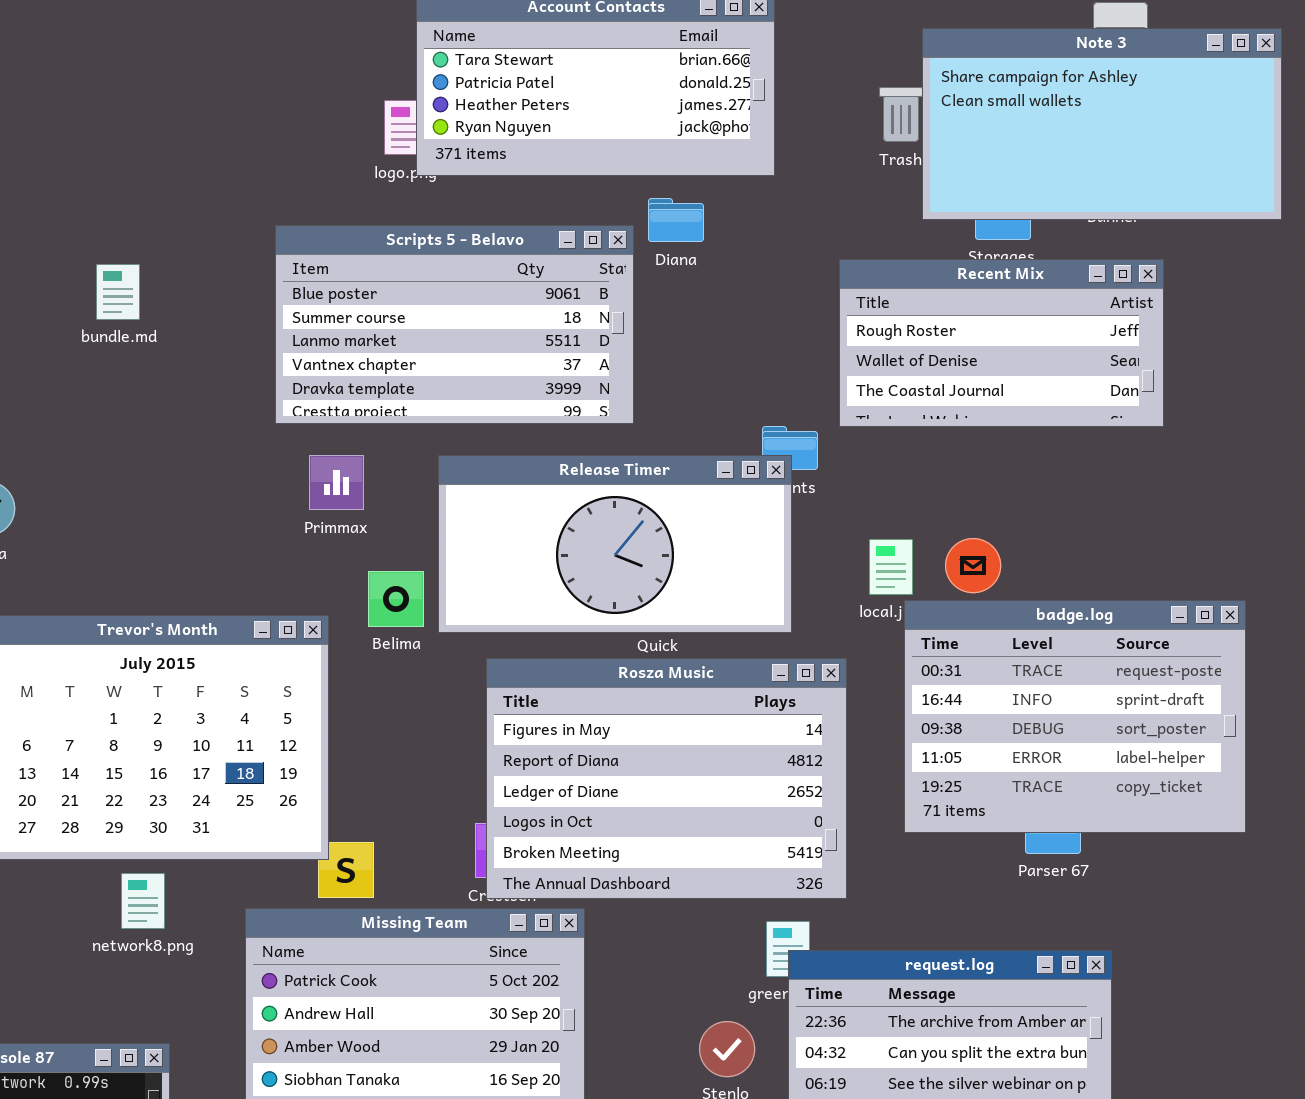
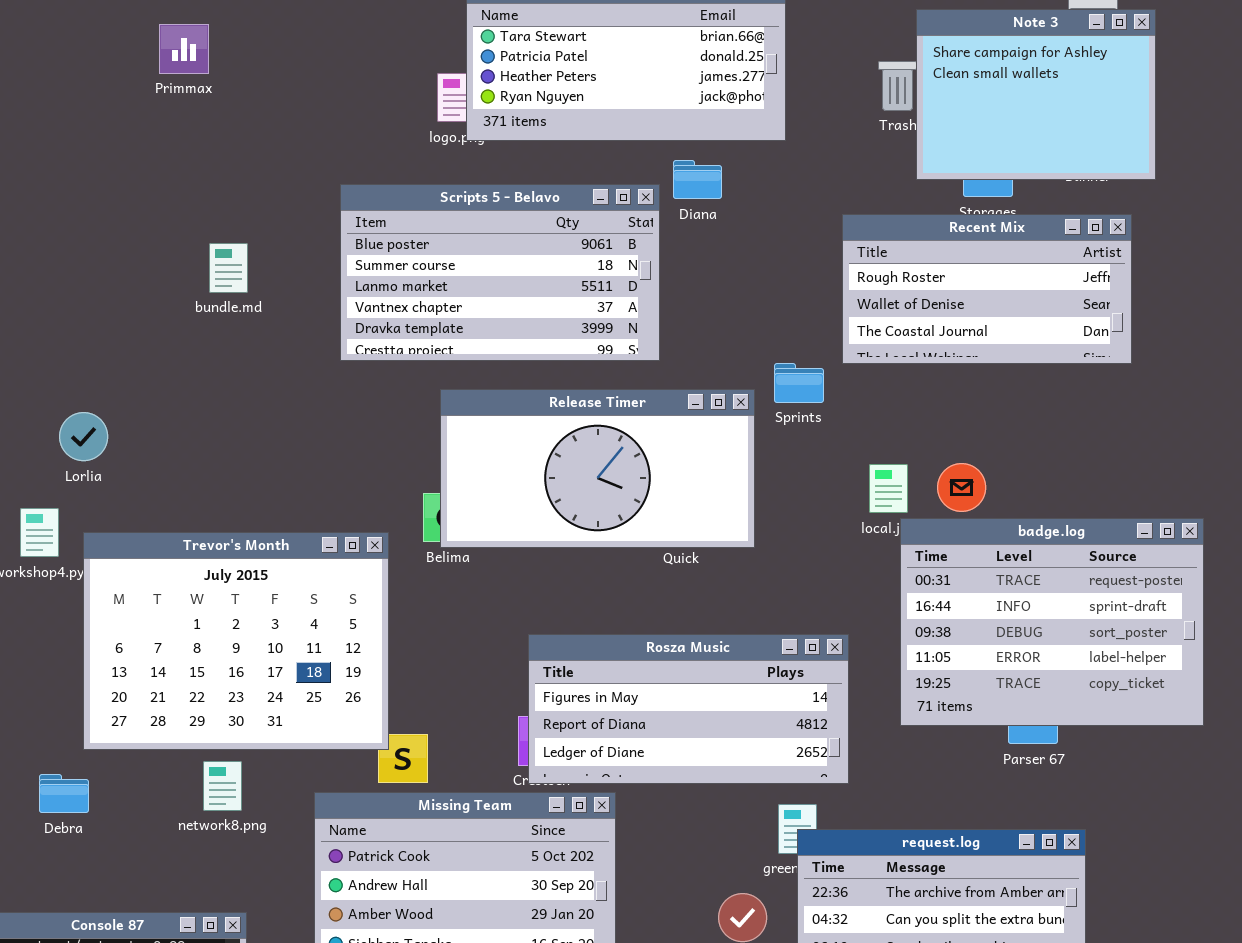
Note 3: [922,28,1282,220] -> [916,9,1156,180], resized
bundle.md: [96,264,140,320] -> [209,243,248,293], moved
Primmax: [309,455,364,510] -> [159,24,209,74], moved
Release Timer: [438,455,792,633] -> [440,389,755,548], moved
Rosza Music: [486,658,847,899] -> [528,634,849,784], resized

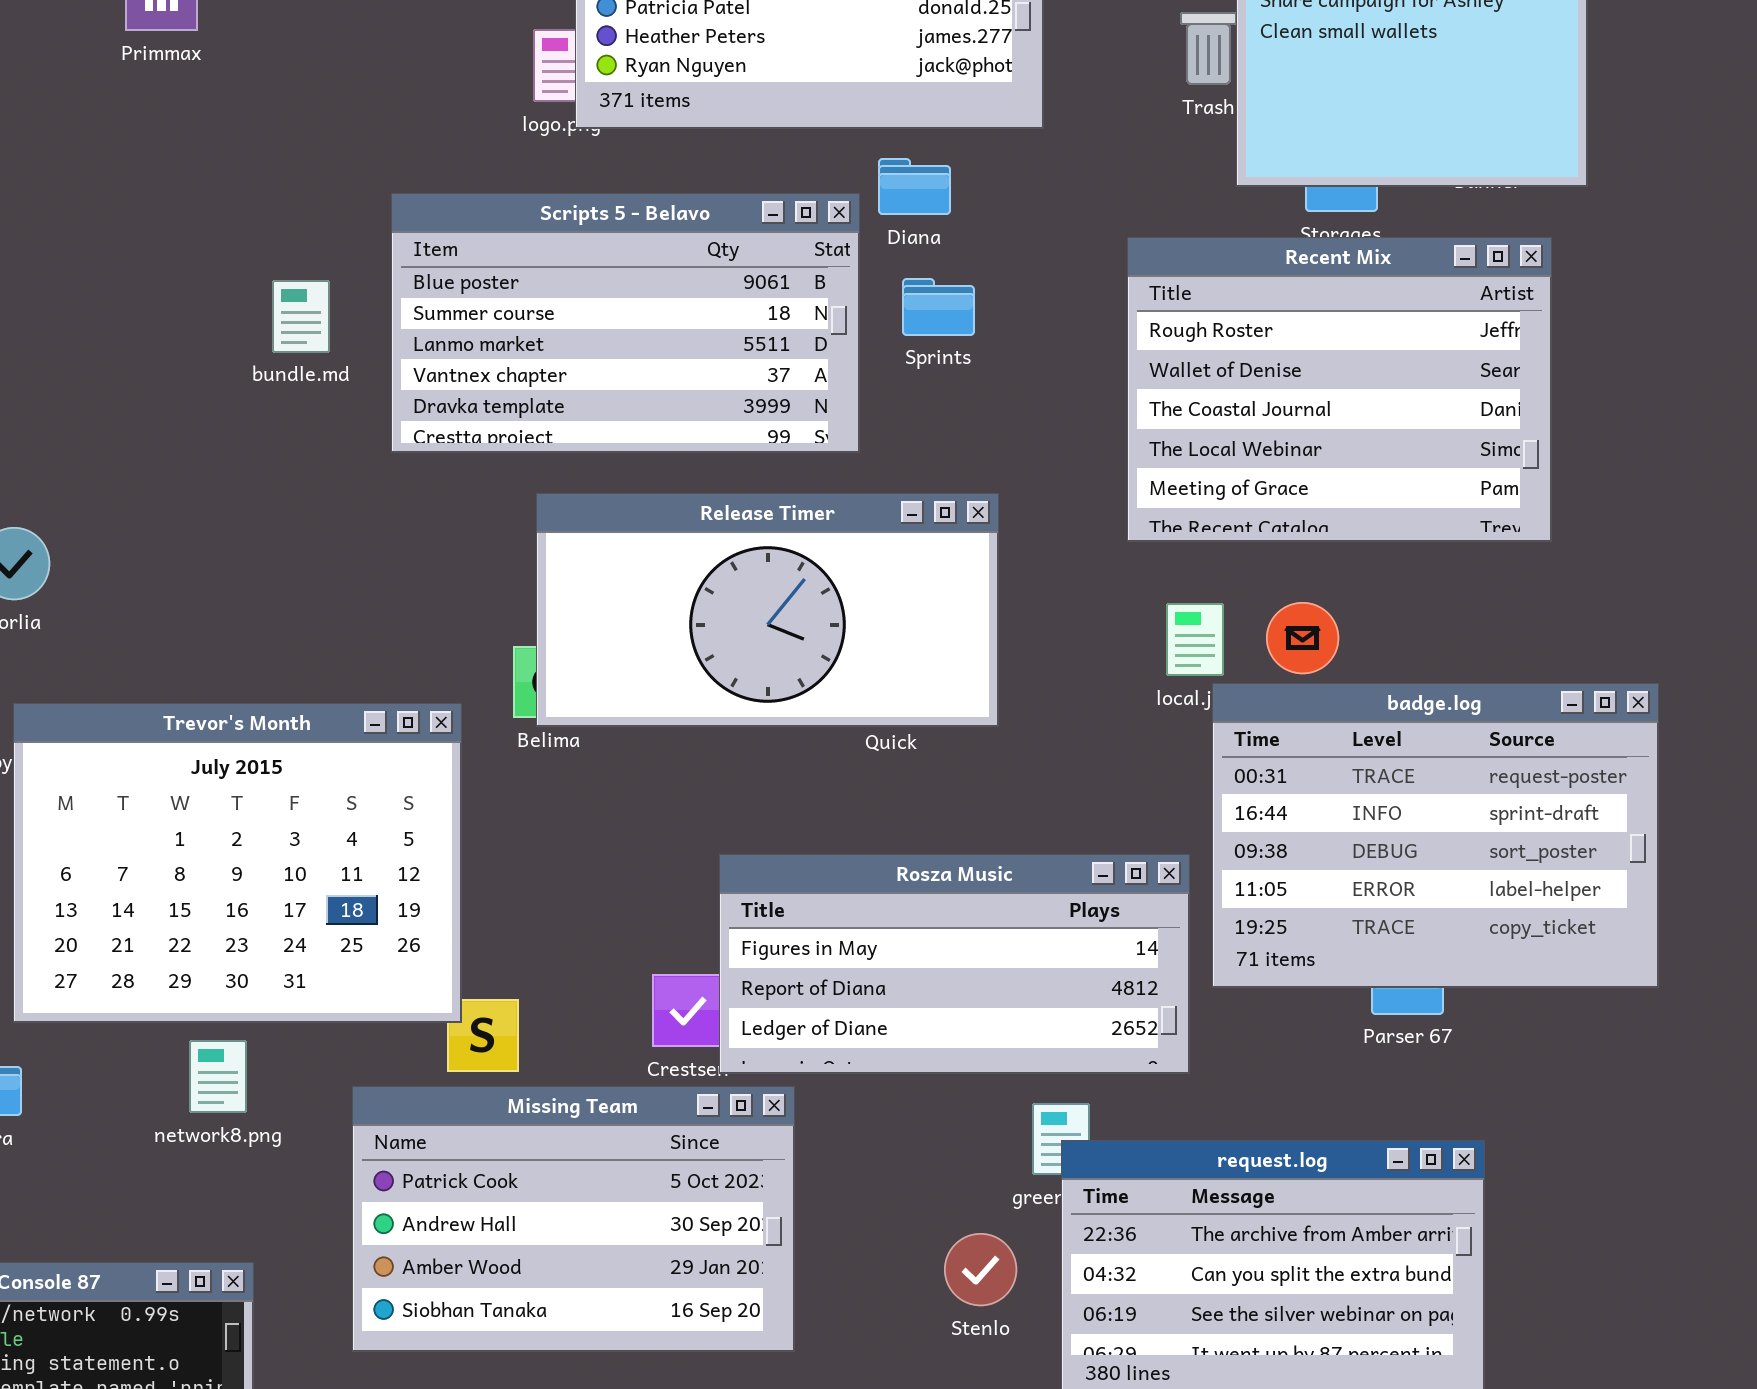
Recent Mix: [842,214,1132,364] -> [1127,237,1552,542], resized
bundle.md: [209,243,248,293] -> [272,280,330,353], moved
Sprints: [774,363,824,403] -> [902,278,975,336], moved
Rosza Music: [528,634,849,784] -> [719,854,1190,1074], moved

